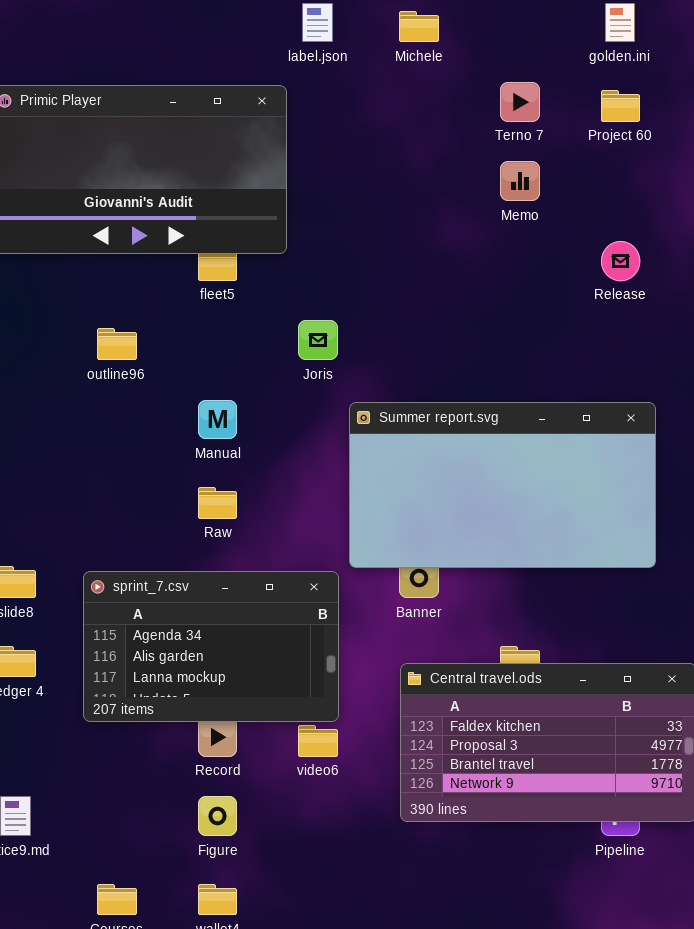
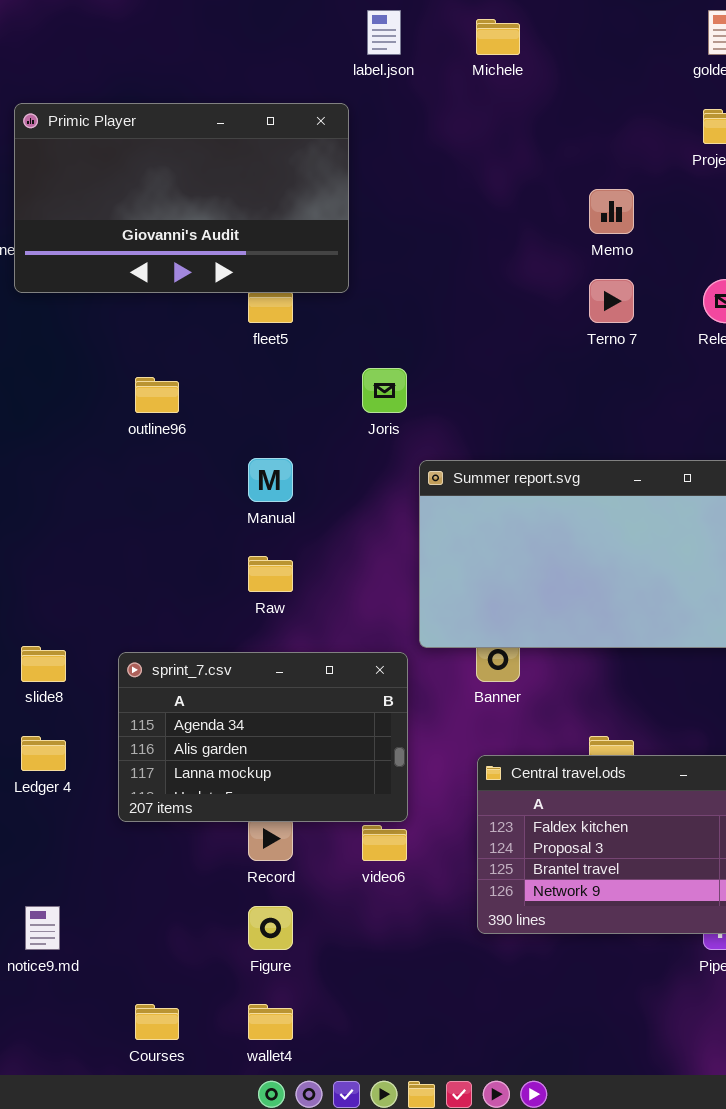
Terno 7: [500,82,540,122] -> [589,279,634,323], moved

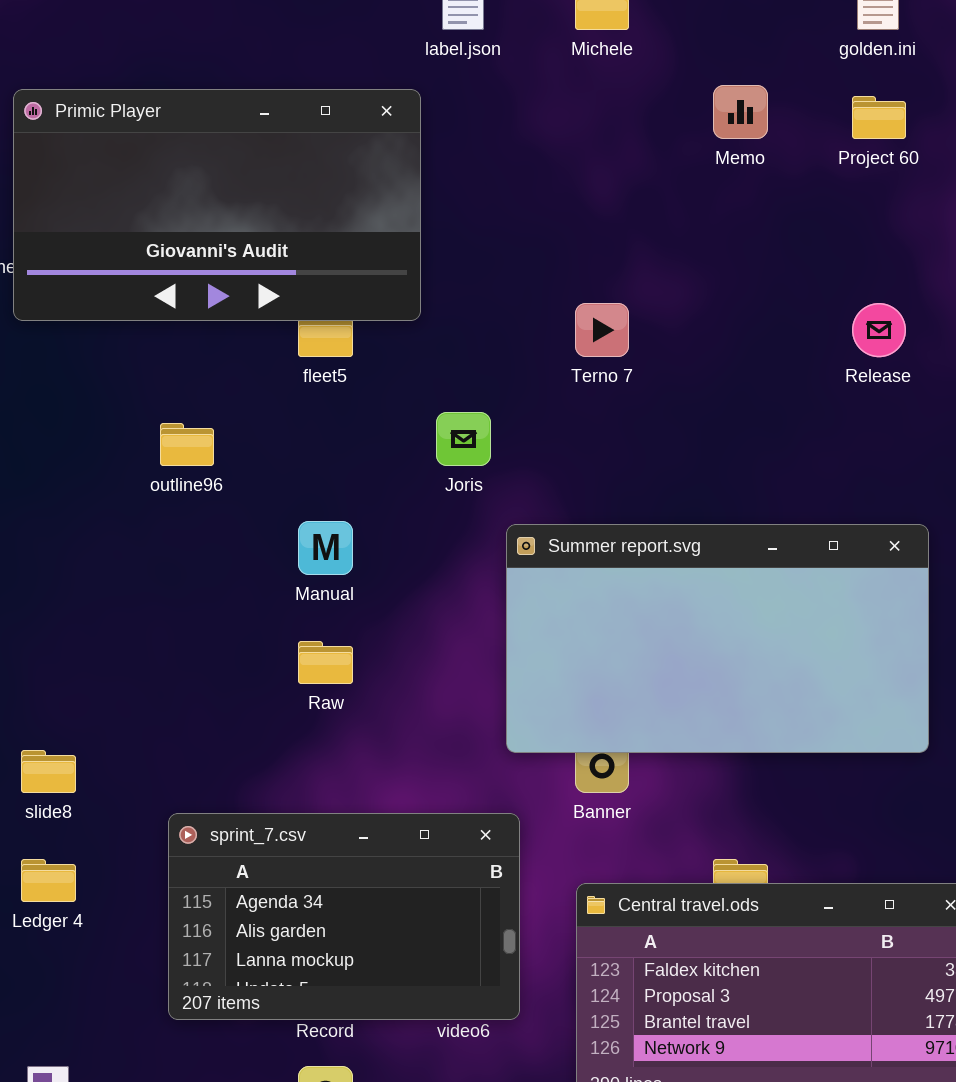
Memo: [589,189,634,234] -> [713,85,768,139], moved
Terno 7: [589,279,634,323] -> [575,303,629,357], moved
sprint_7.csv: [118,652,408,822] -> [168,813,520,1020], moved

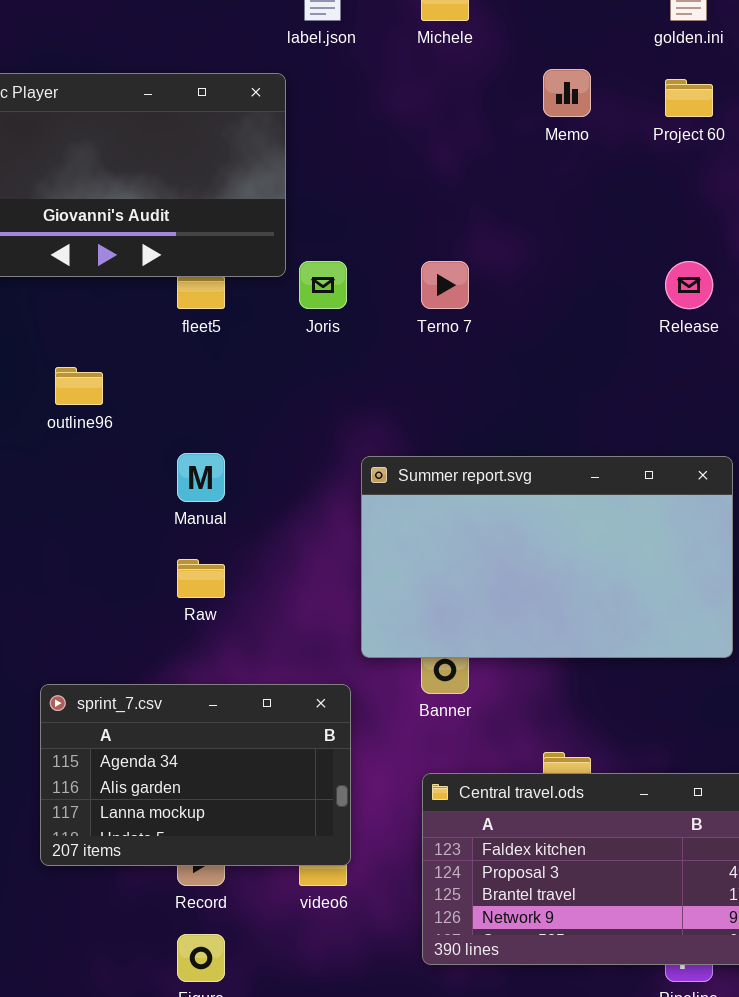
Joris: [436,412,491,466] -> [299,261,347,309], moved
sprint_7.csv: [168,813,520,1020] -> [40,684,351,866], moved

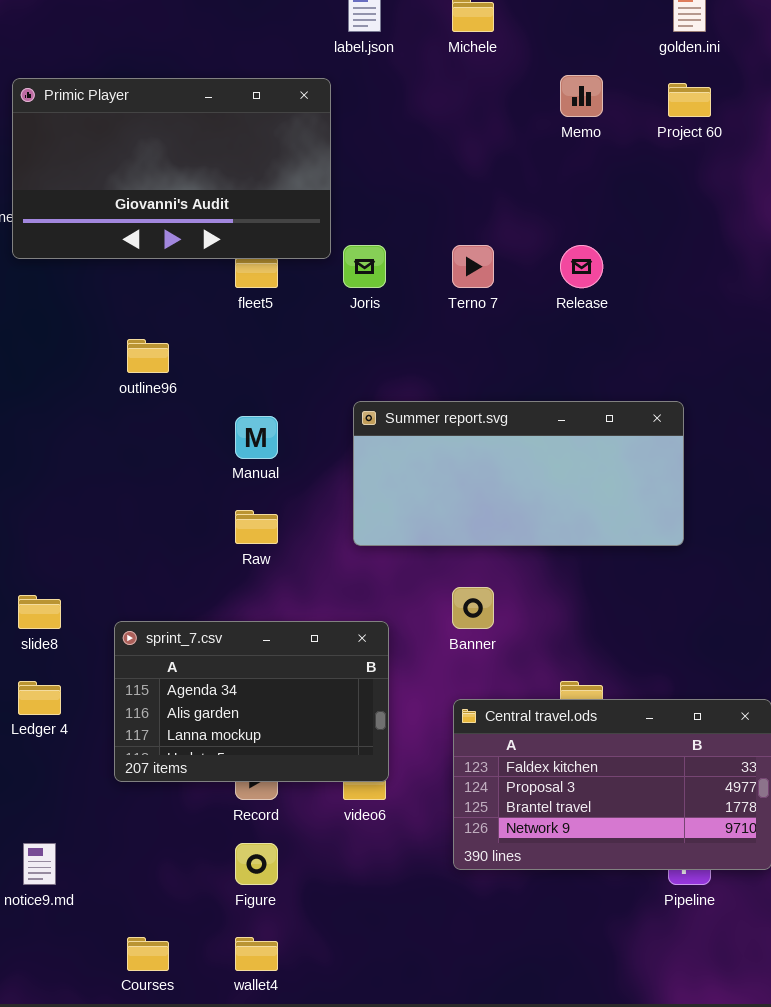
Release: [665,261,713,309] -> [560,245,603,288], moved
Summer report.svg: [361,456,733,658] -> [353,401,684,546], moved, resized

